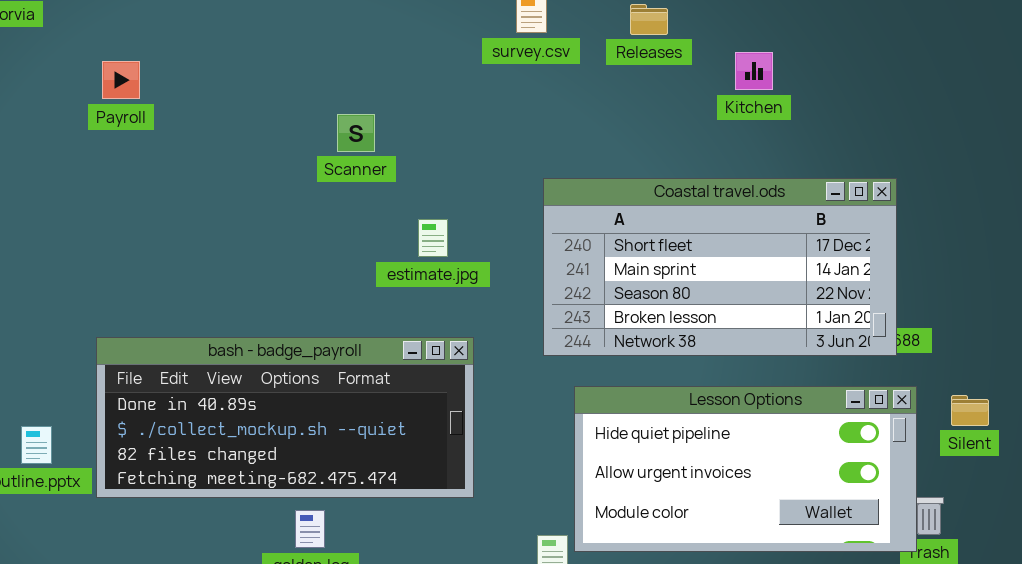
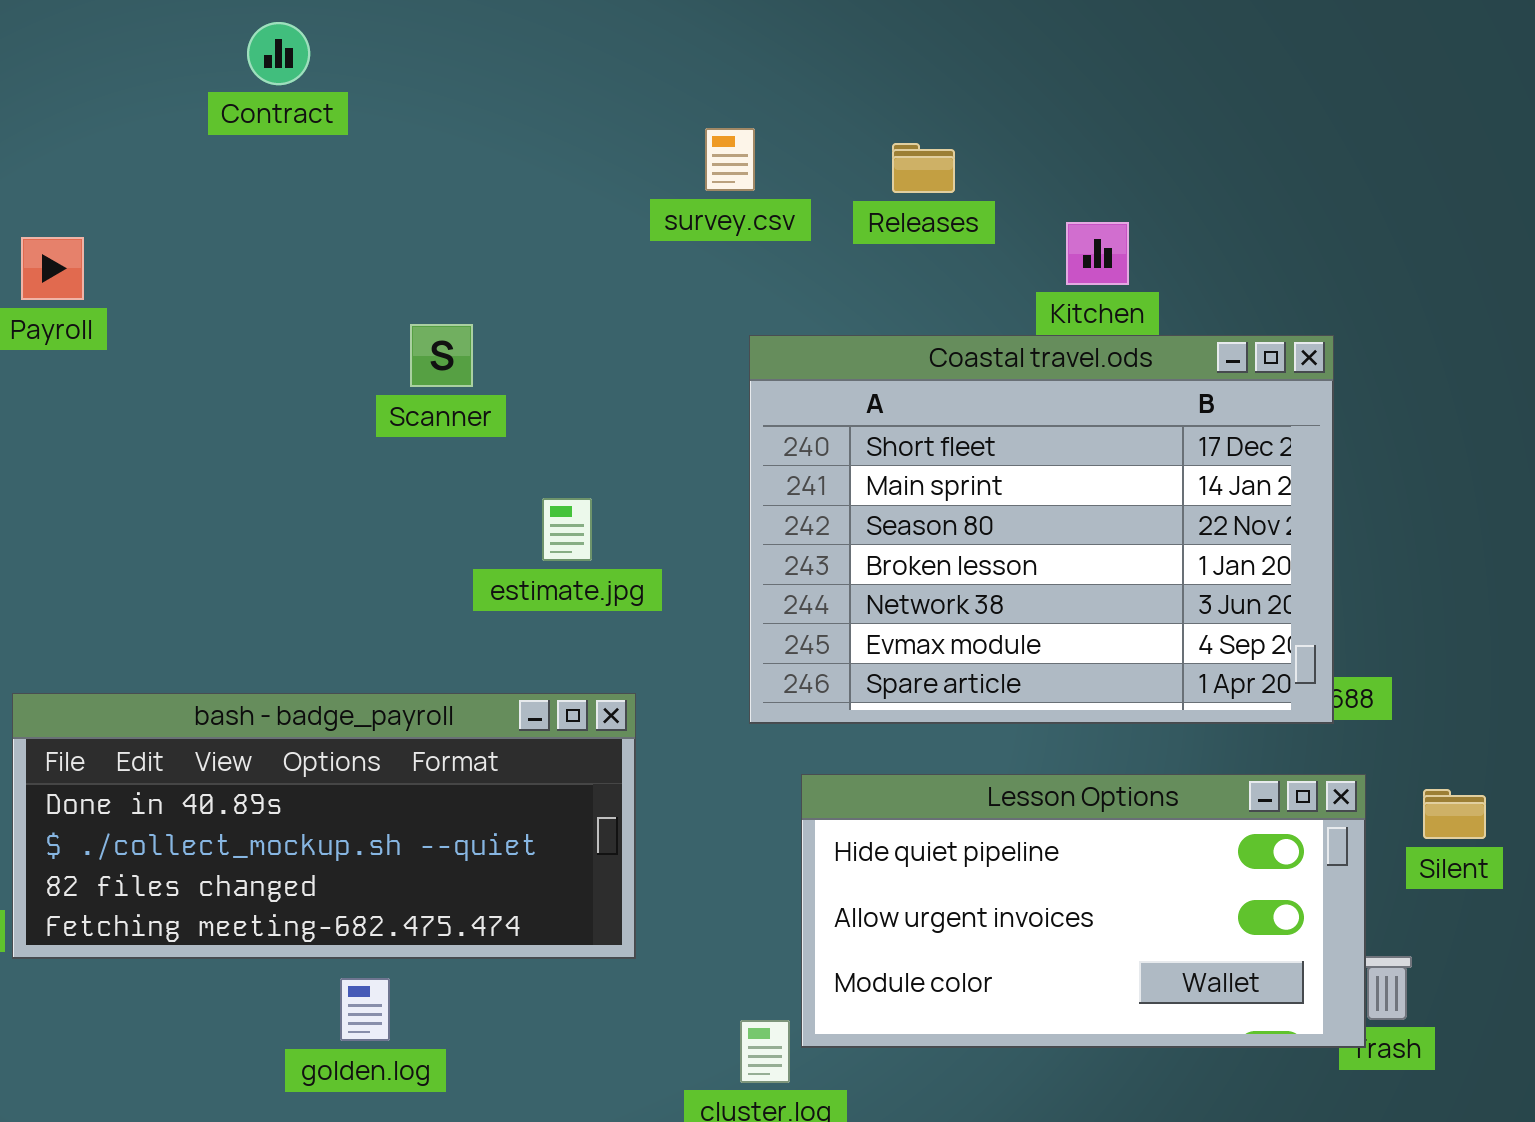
Coastal travel.ods: [543,178,897,356] -> [749,335,1334,724], resized

